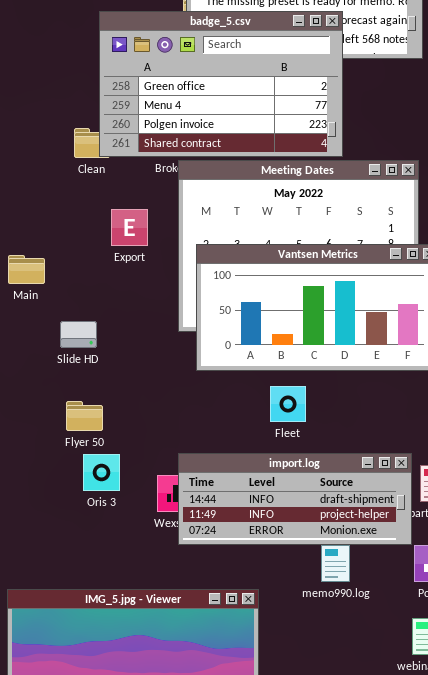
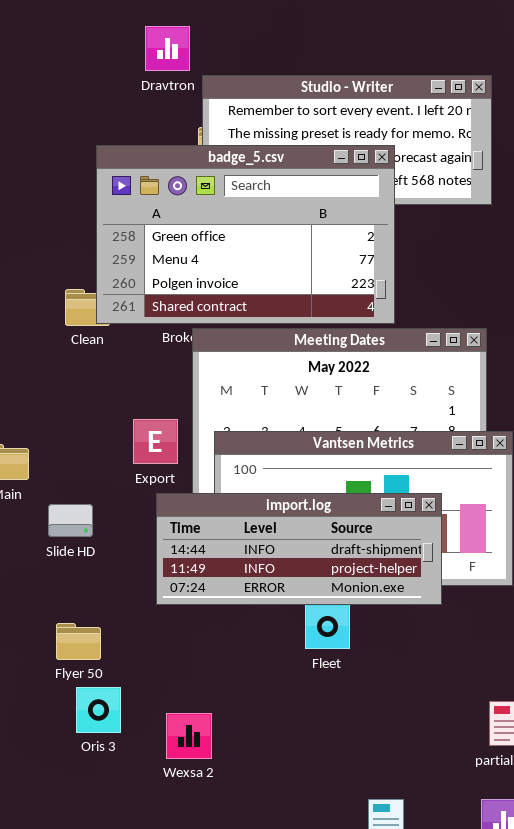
Export: [111,209,148,246] -> [133,419,178,464], moved
Slide HD: [60,321,97,348] -> [48,504,93,537], moved
import.log: [178,453,412,545] -> [156,493,442,605], moved

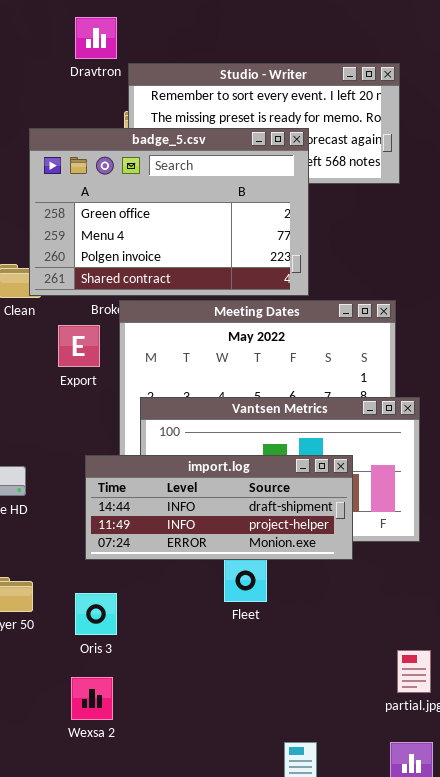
Export: [133,419,178,464] -> [58,325,100,367], moved
Oris 3: [76,687,121,733] -> [75,593,117,635], moved
Wexsa 2: [166,713,212,759] -> [71,677,113,720], moved

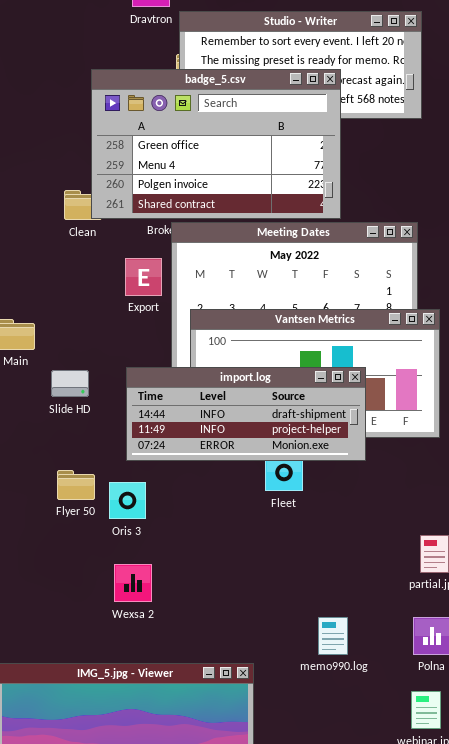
Export: [58,325,100,367] -> [125,258,162,296], moved
import.log: [85,455,353,560] -> [126,367,366,461], moved
Oris 3: [75,593,117,635] -> [109,482,146,519], moved
Wexsa 2: [71,677,113,720] -> [114,564,152,602], moved

